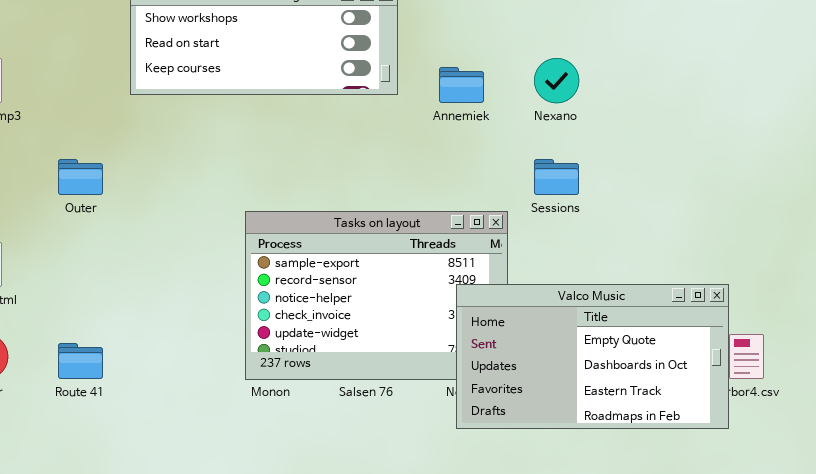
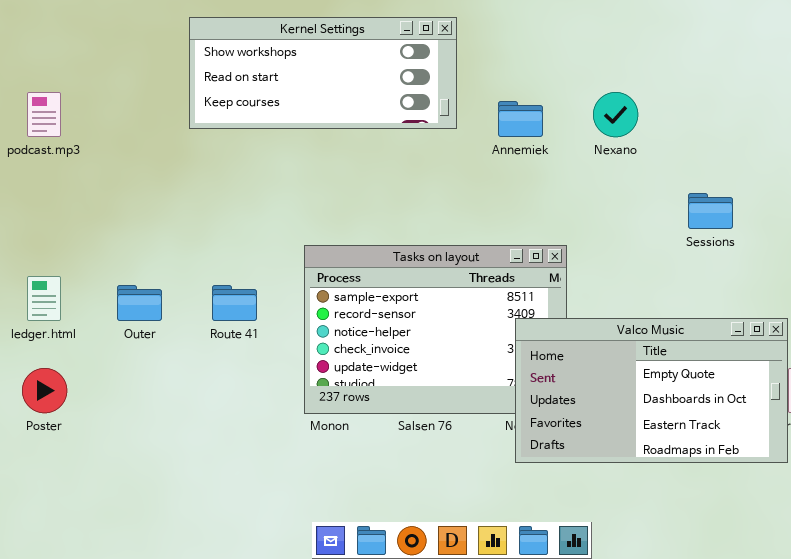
Outer: [58,159,103,195] -> [117,285,162,321], moved
Sessions: [534,159,579,195] -> [688,193,733,229], moved
Route 41: [58,343,103,379] -> [212,285,257,321], moved

